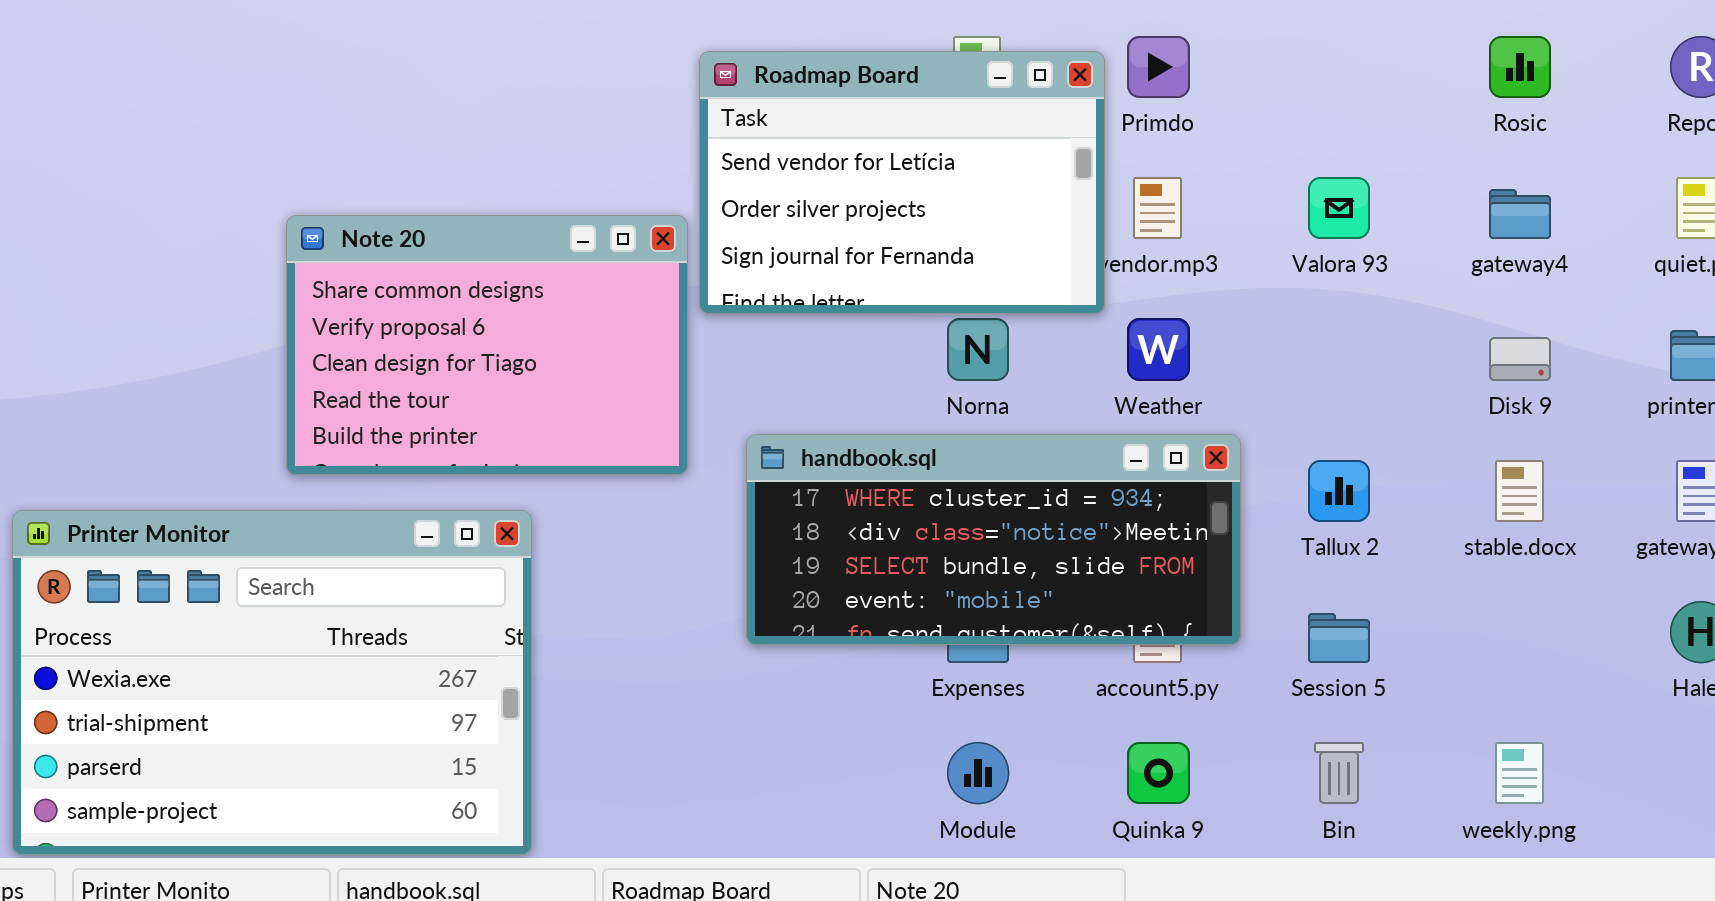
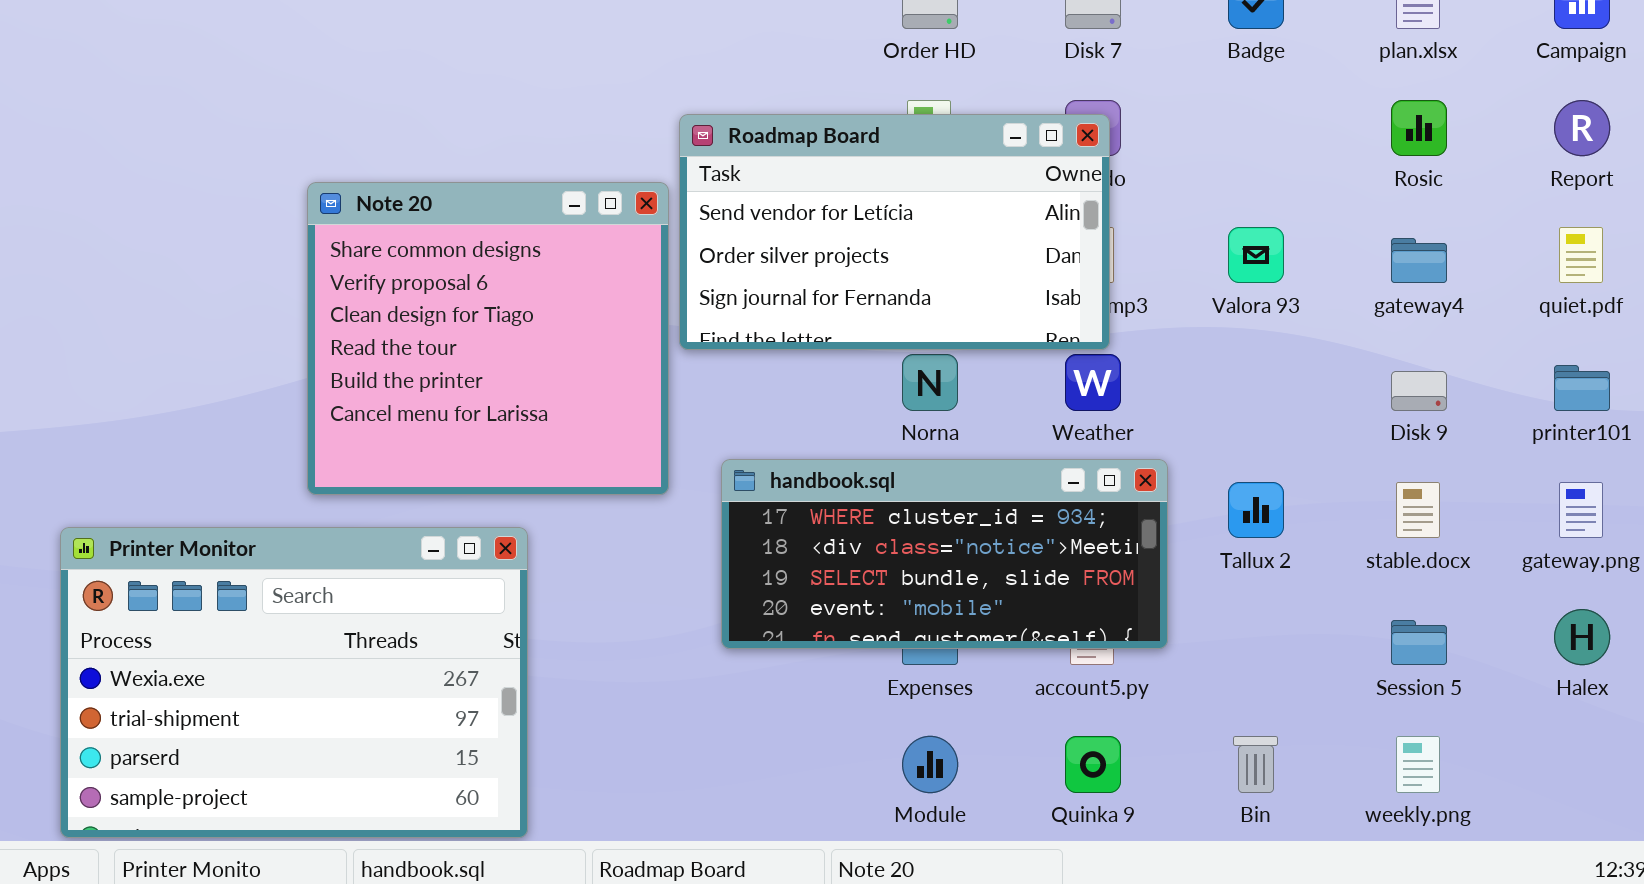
Roadmap Board: [699,51,1105,314] -> [679,114,1110,350], resized
Note 20: [286,215,688,475] -> [307,182,669,495], resized
Session 5: [1308,613,1370,663] -> [1391,620,1447,665], moved

